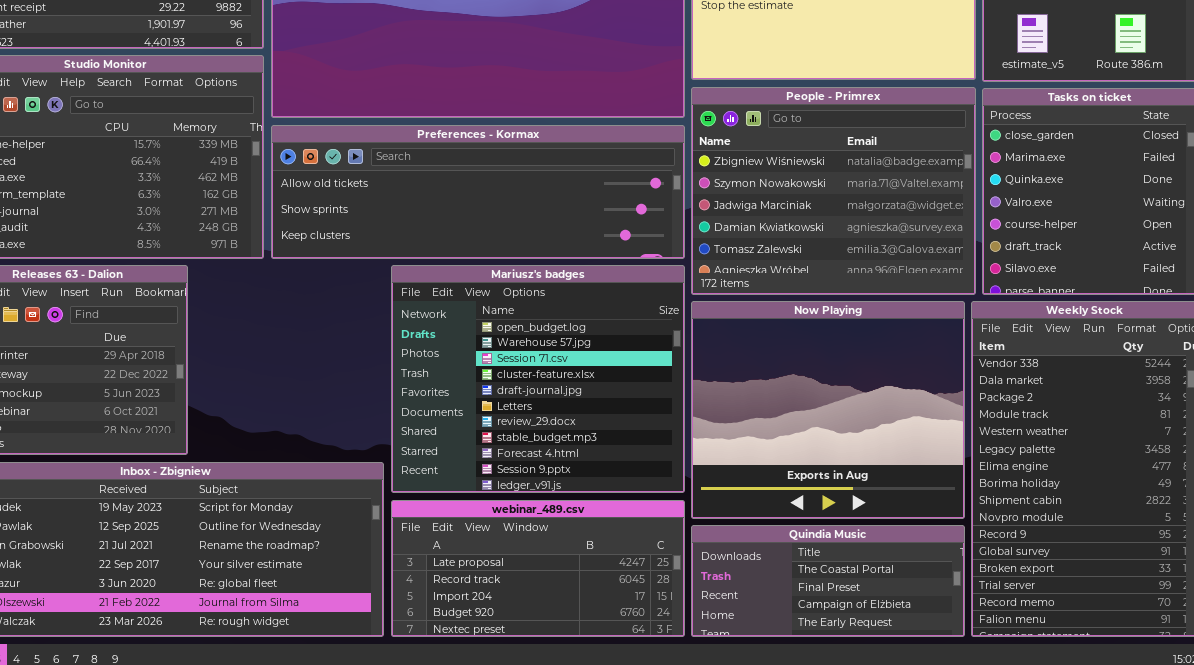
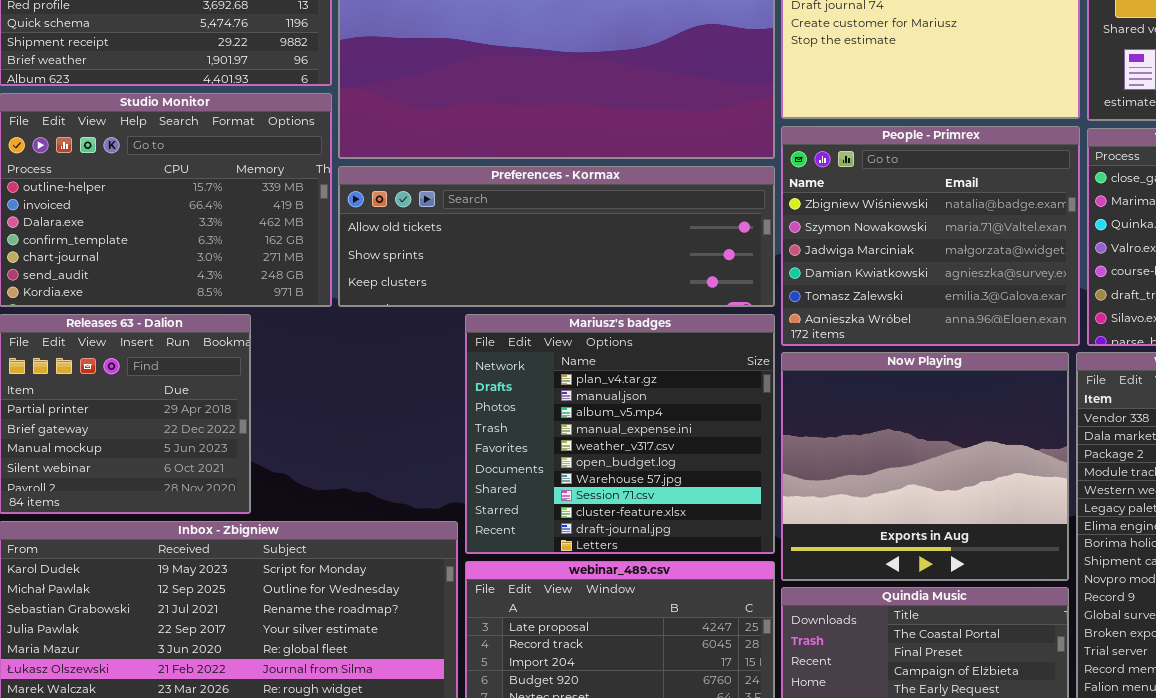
Mariusz's badges: [391,265,685,493] -> [465,314,775,554], scrolled up 5 rows

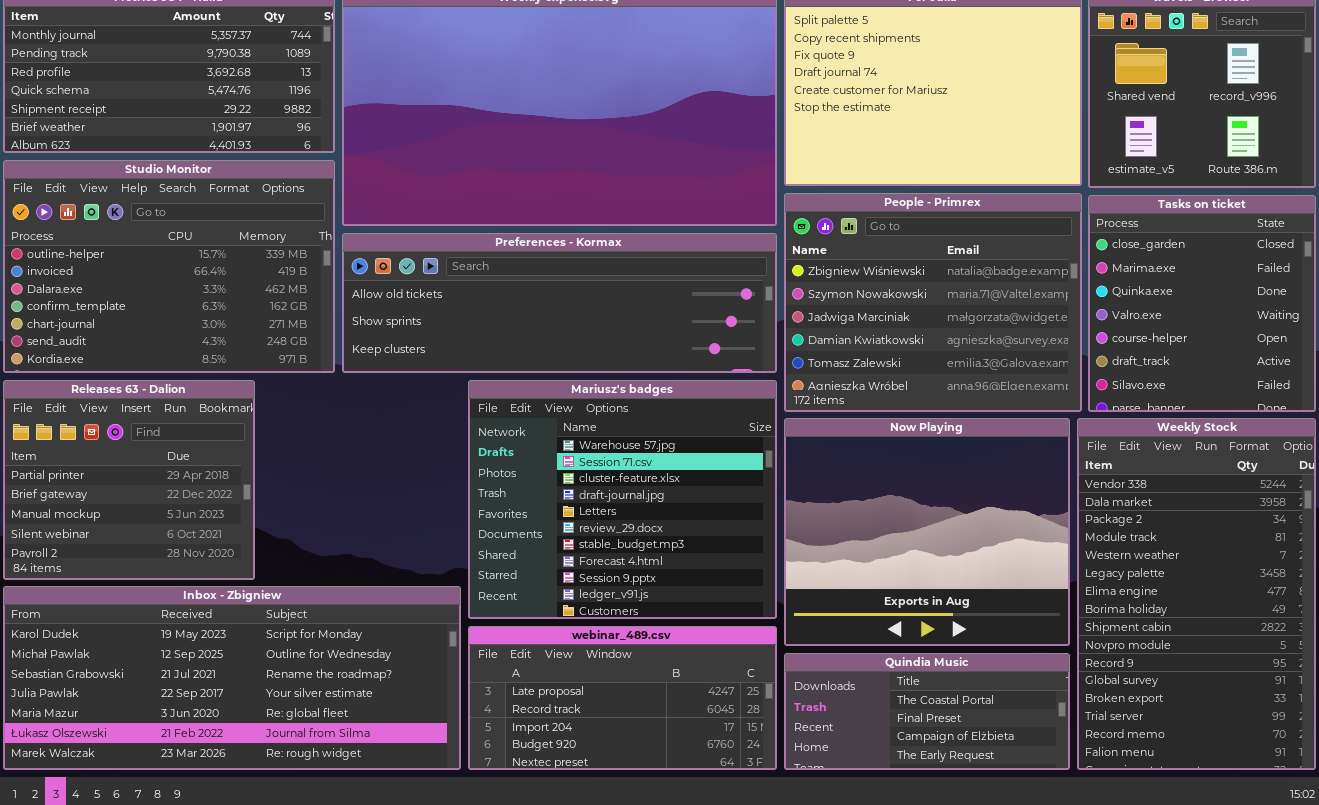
Mariusz's badges: [465,314,775,554] -> [468,380,777,619], scrolled down 6 rows

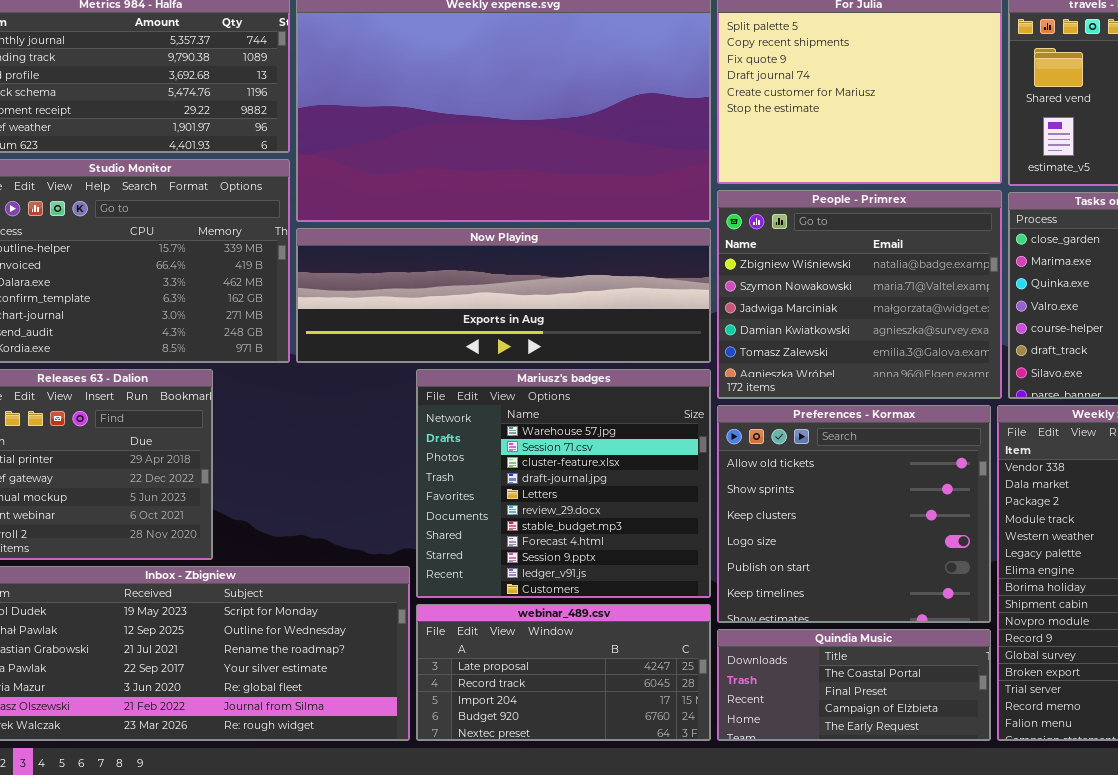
Preferences - Kormax: [342,233,777,373] -> [717,405,991,623], moved, resized
Now Playing: [784,418,1070,646] -> [296,228,711,363], moved, resized

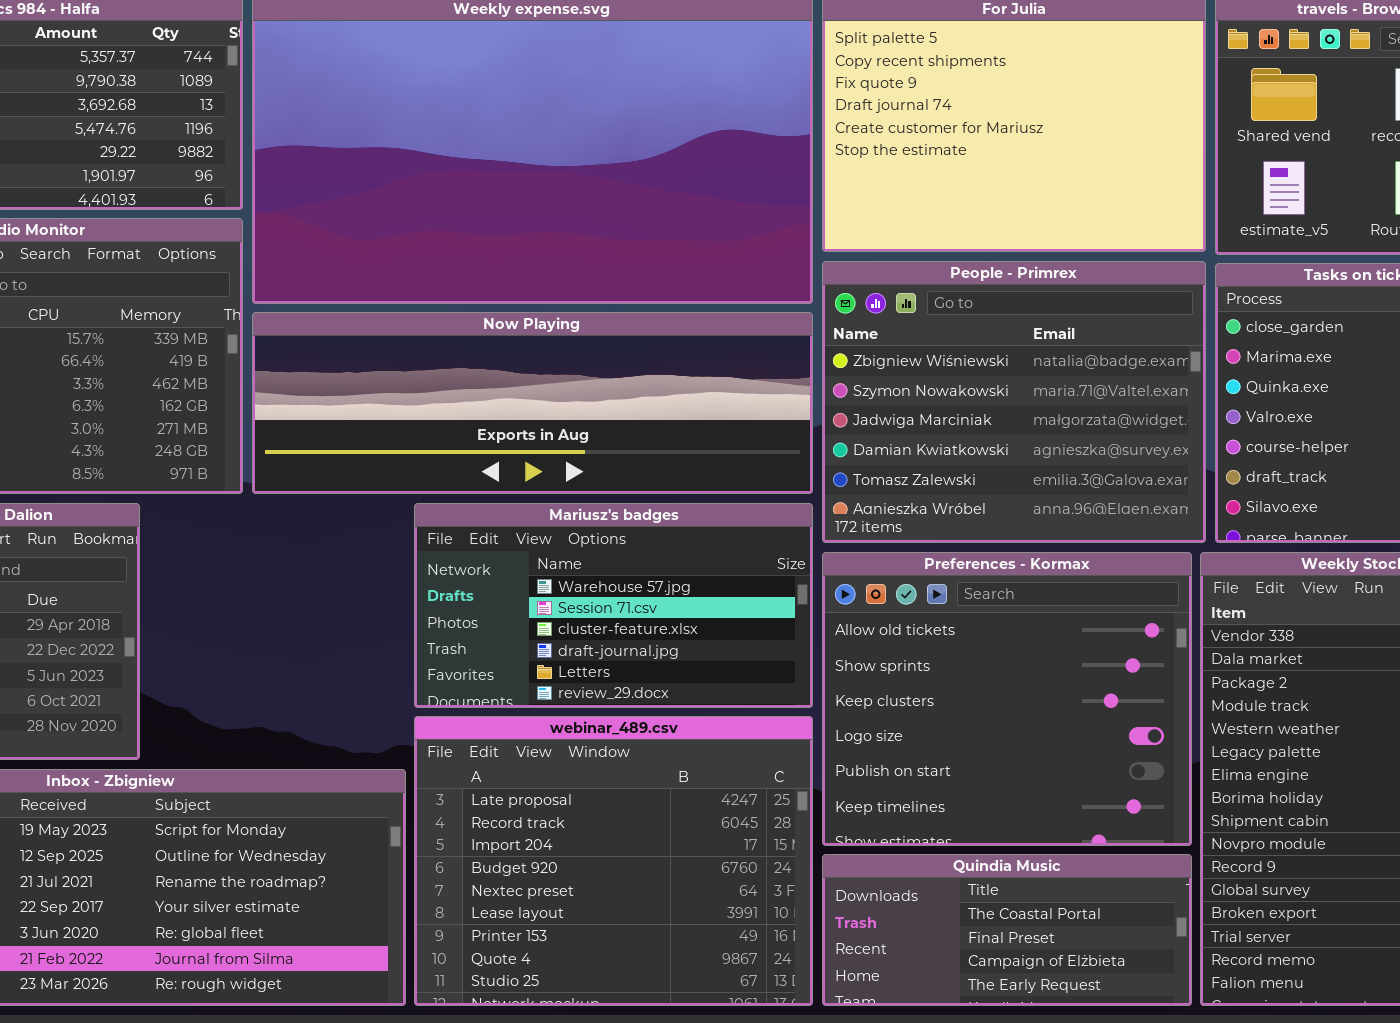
Mariusz's badges: [416,369,711,598] -> [414,503,813,708], resized
webinar_489.csv: [416,604,711,741] -> [414,716,813,1006], resized

